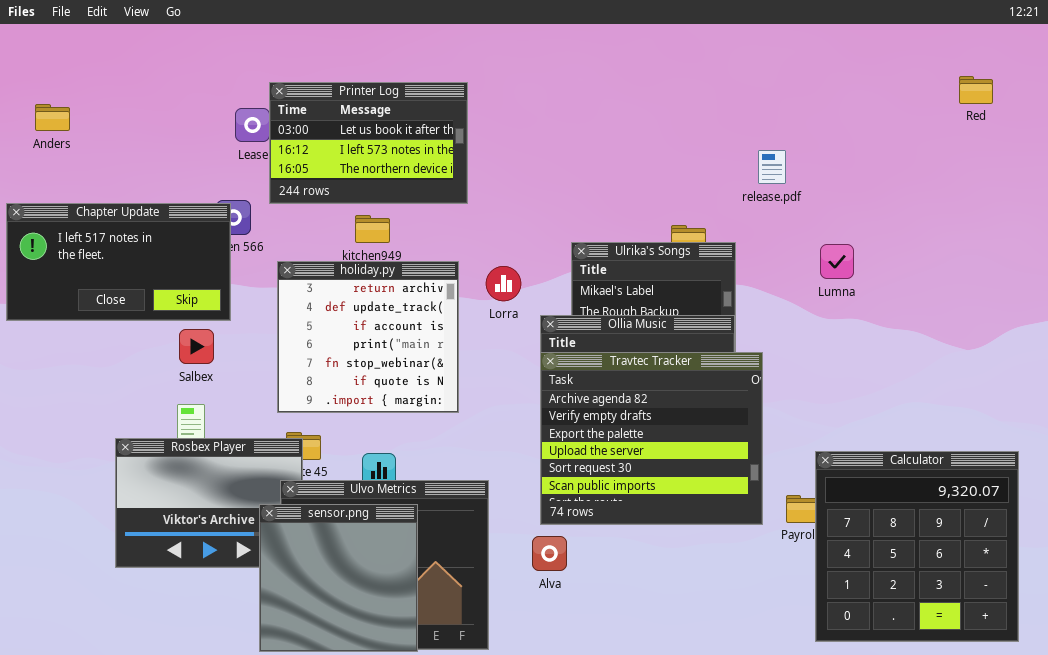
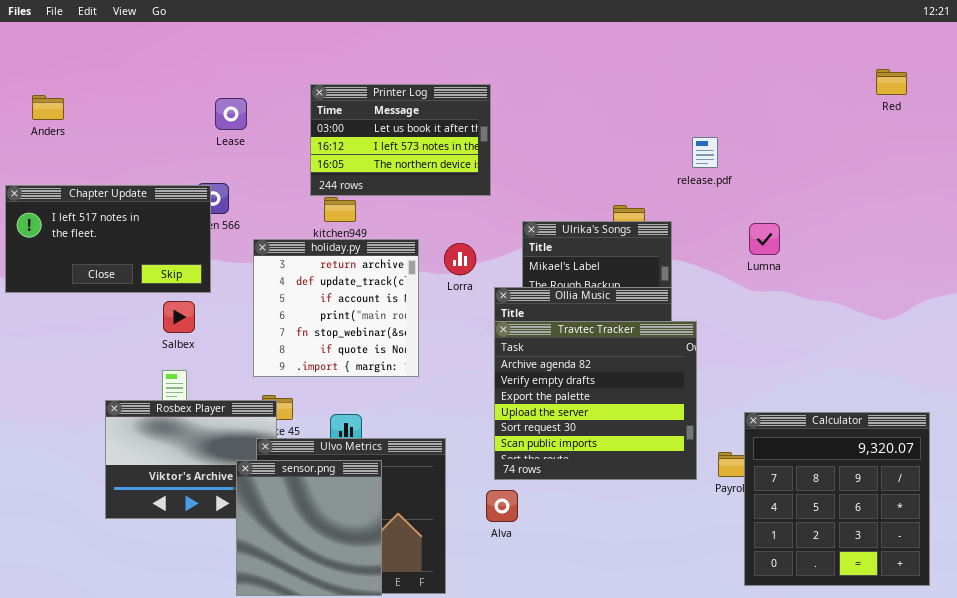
Printer Log: [269,82,468,204] -> [310,84,491,196], moved

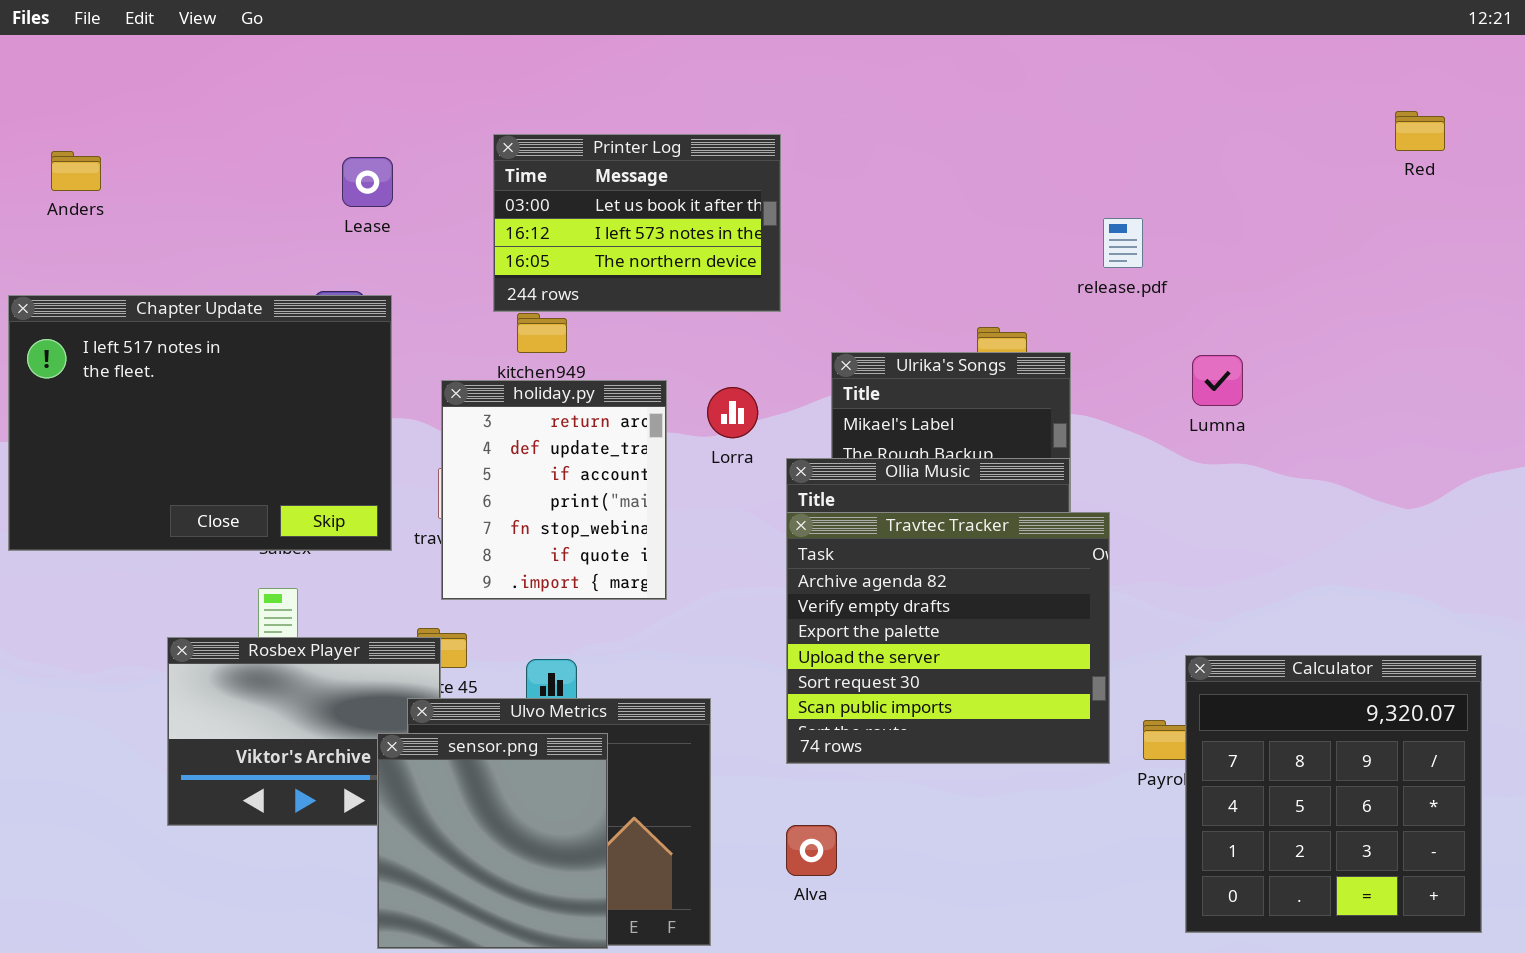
Chapter Update: [5,185,211,293] -> [8,295,392,551], resized
holiday.py: [253,239,419,377] -> [441,380,667,600], resized
Alva: [486,490,518,522] -> [786,825,837,876], moved

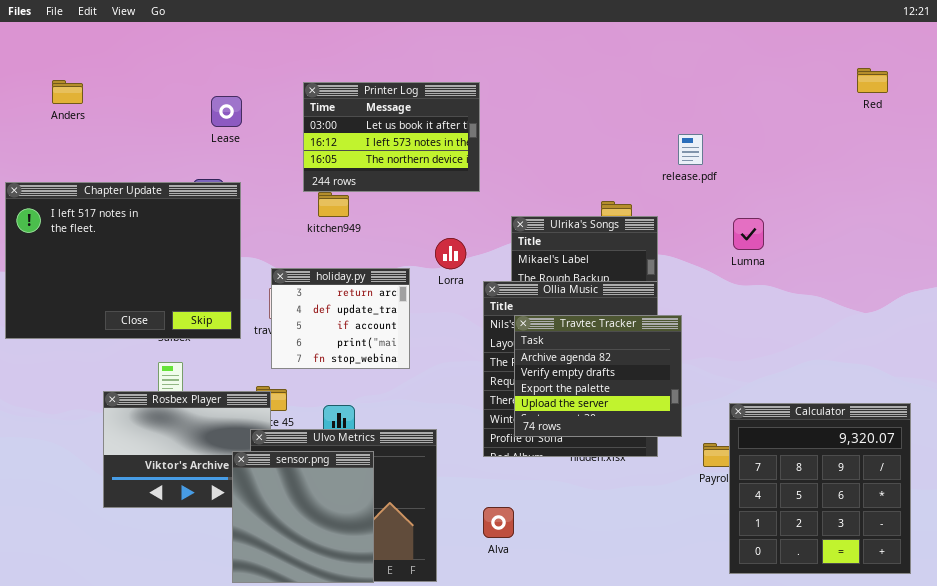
Anders: [51,151,101,191] -> [52,80,83,104], moved
holiday.py: [441,380,667,600] -> [271,268,410,369], resized
Travtec Tracker: [786,512,1110,764] -> [514,315,682,437], resized

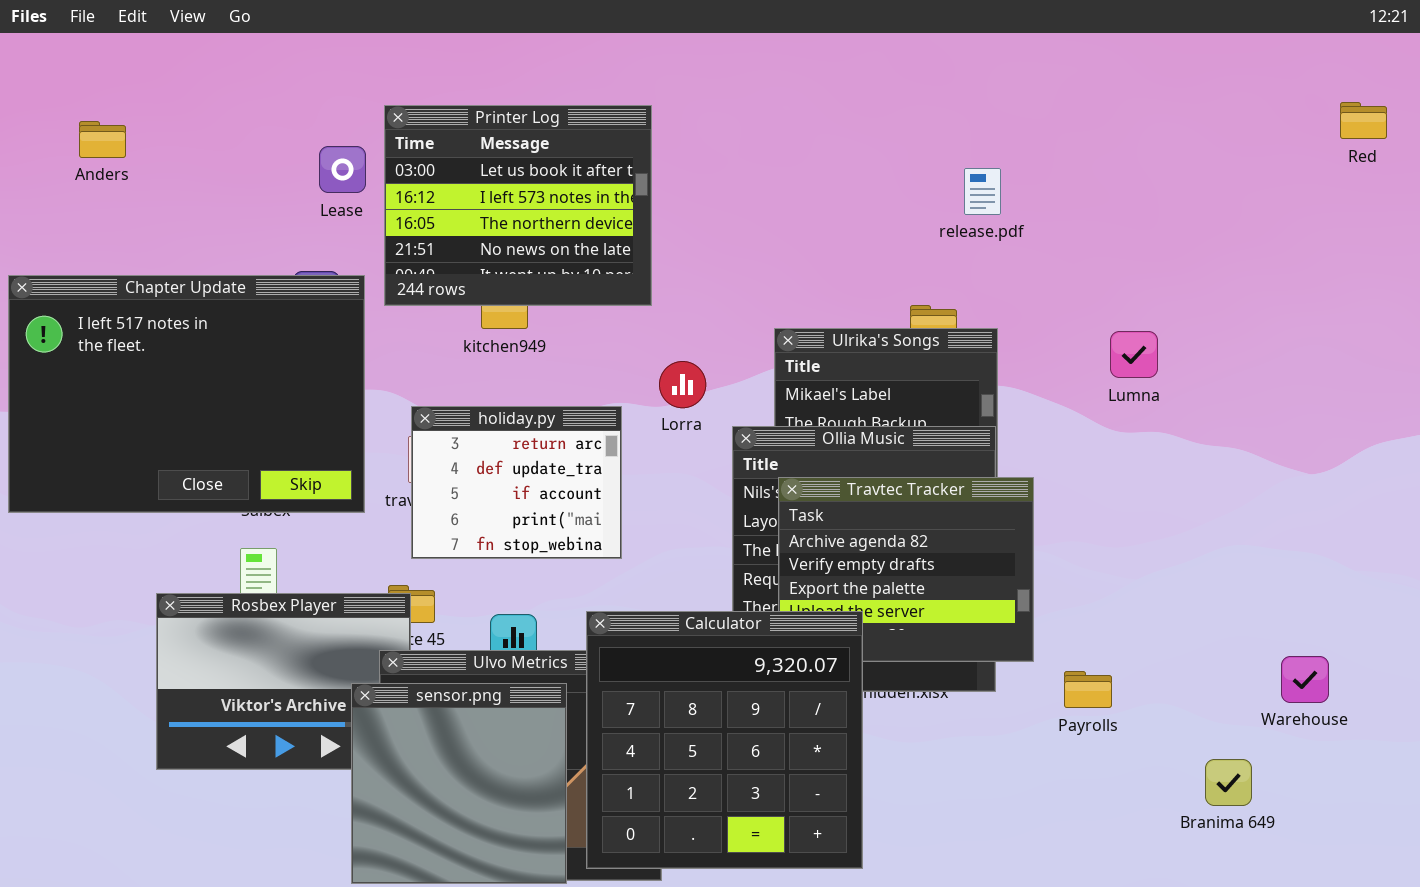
Red: [857,68,888,93] -> [1340,102,1387,139], moved
Printer Log: [303,82,480,192] -> [384,105,652,306], moved, resized
release.pdf: [678,134,703,165] -> [964,168,1001,215], moved
Calculator: [729,403,911,574] -> [586,611,863,869], moved

